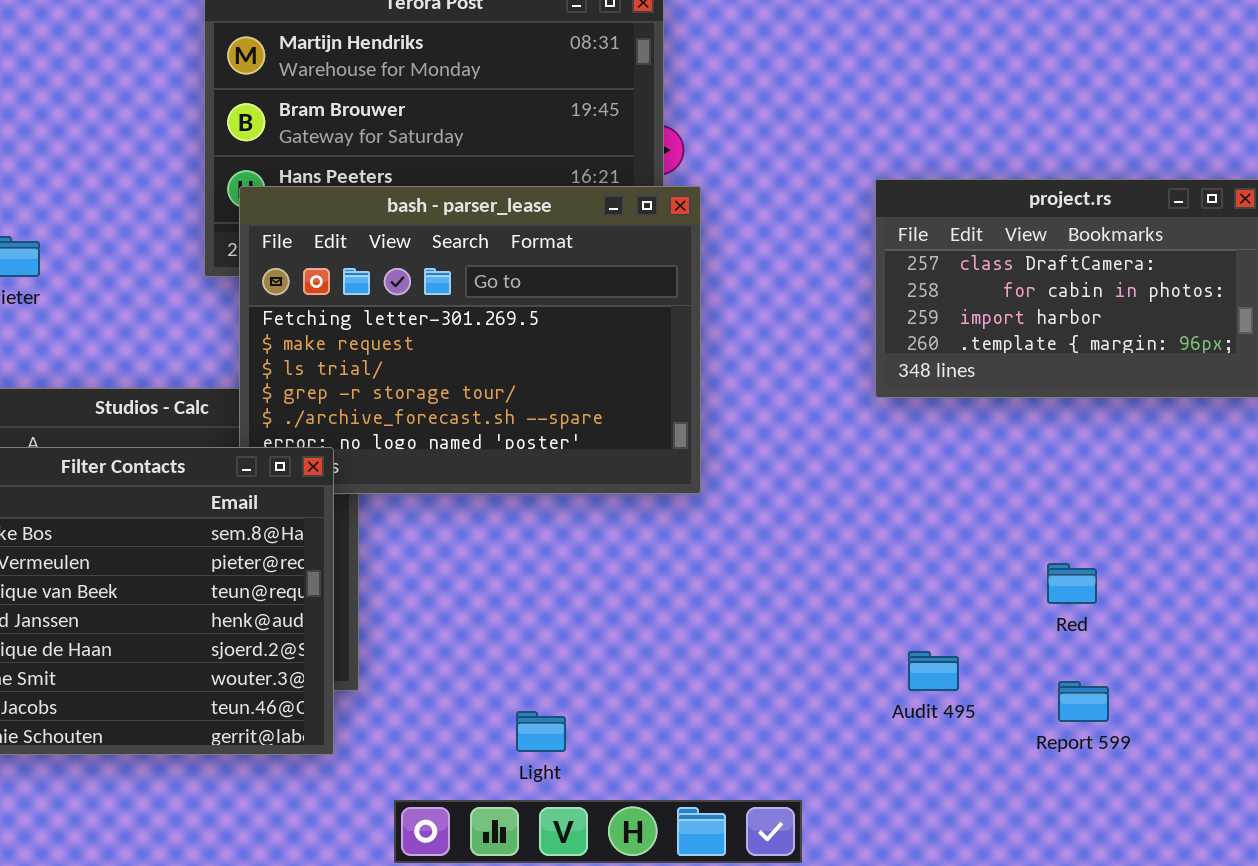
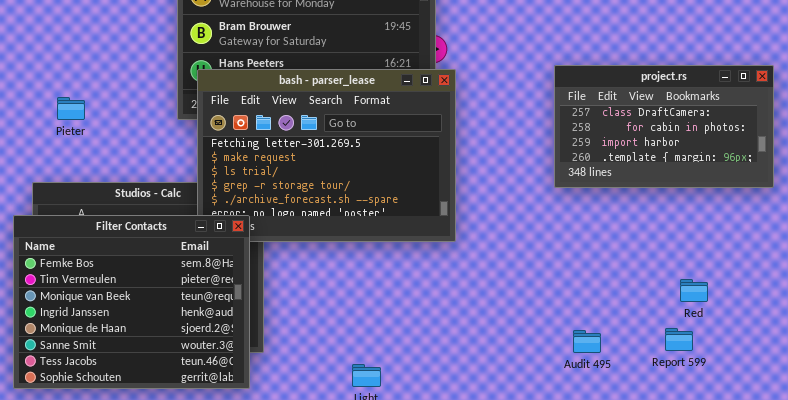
Red: [1047,563,1097,604] -> [680,279,708,302], moved
Report 599: [1058,681,1109,722] -> [665,328,693,351], moved

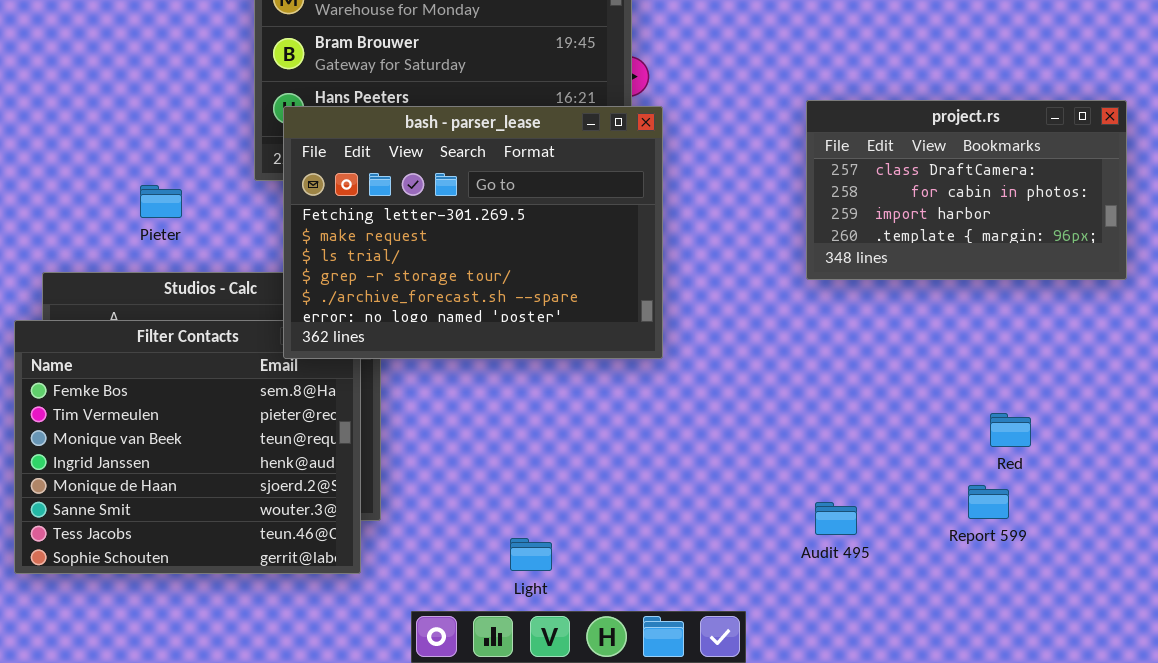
bash - parser_lease: [197,69,456,242] -> [283,106,663,359], raised
Pieter: [57,97,85,120] -> [140,185,182,218], moved
Audit 495: [573,330,601,353] -> [815,502,857,535], moved

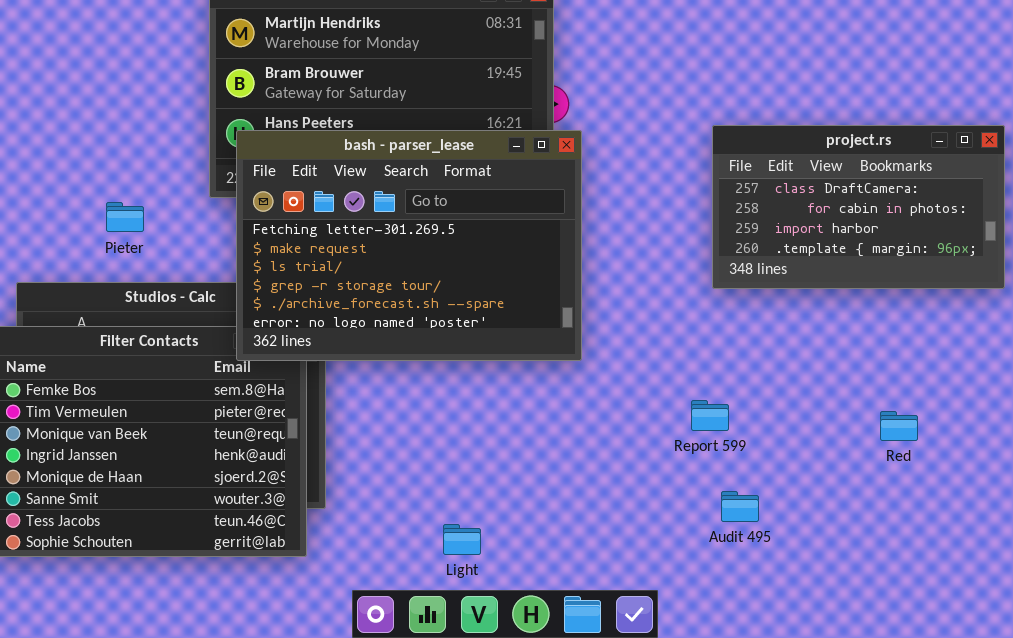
Report 599: [968,485,1009,519] -> [691,400,729,431], moved

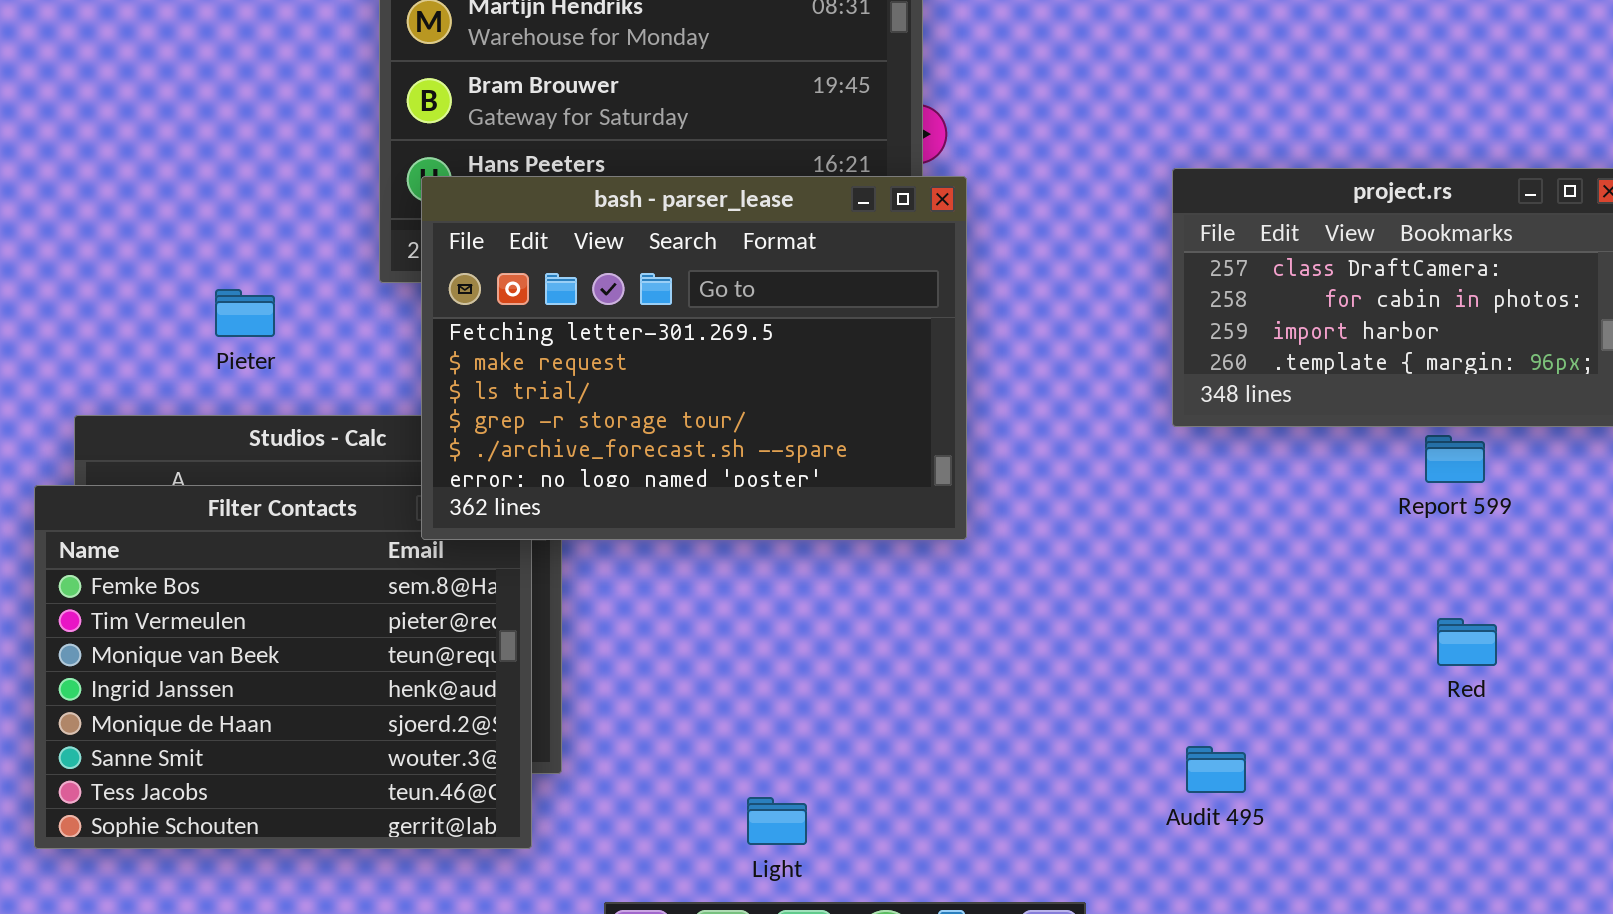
Report 599: [691,400,729,431] -> [1425,435,1485,483], moved

